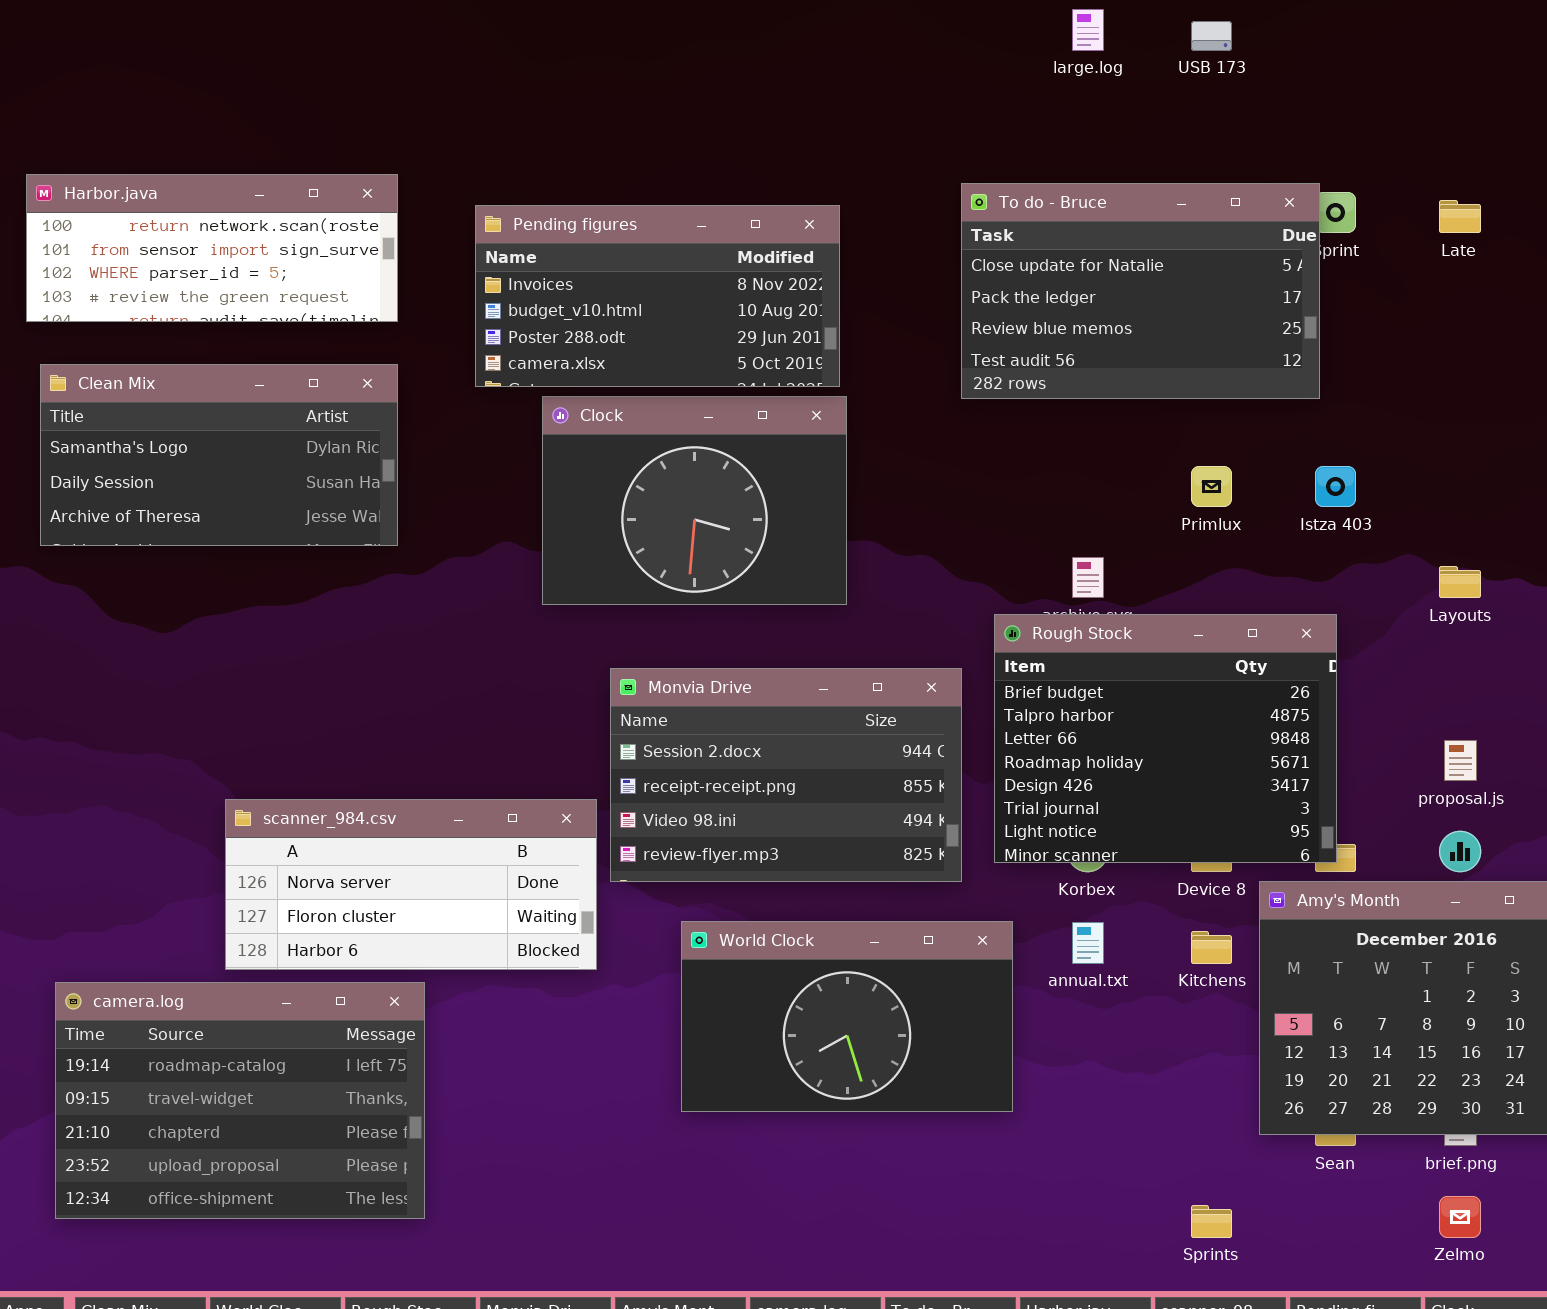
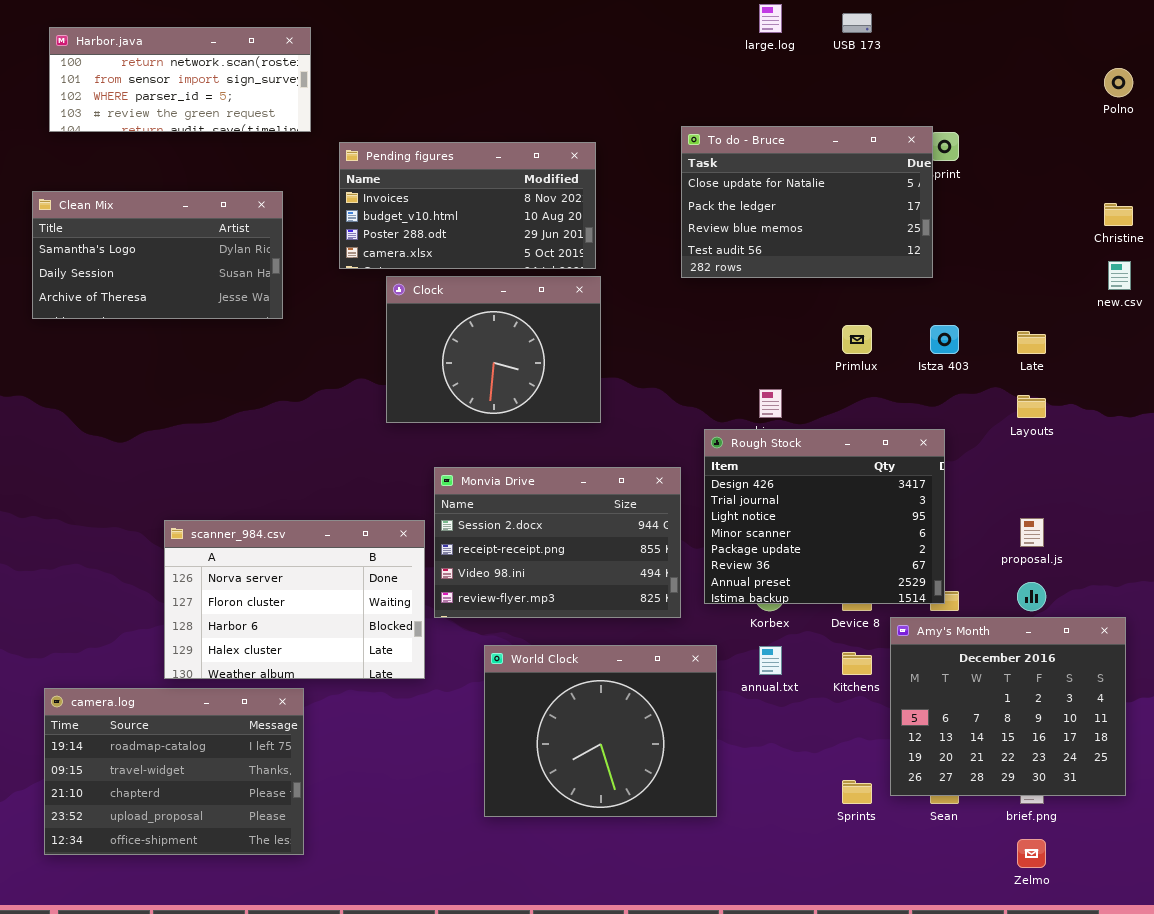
Harbor.java: [26,174,398,322] -> [49,27,311,132], moved
Late: [1439,200,1481,233] -> [1017,331,1046,354], moved
Clean Mix: [40,364,398,546] -> [32,191,283,319], moved
Rough Stock: [994,614,1337,863] -> [704,429,945,604], scrolled down 4 rows
scanner_984.csv: [225,799,597,970] -> [164,520,425,679], resized
World Clock: [681,921,1013,1112] -> [484,645,717,817], resized
Sprints: [1191,1205,1232,1238] -> [842,780,872,804], moved

